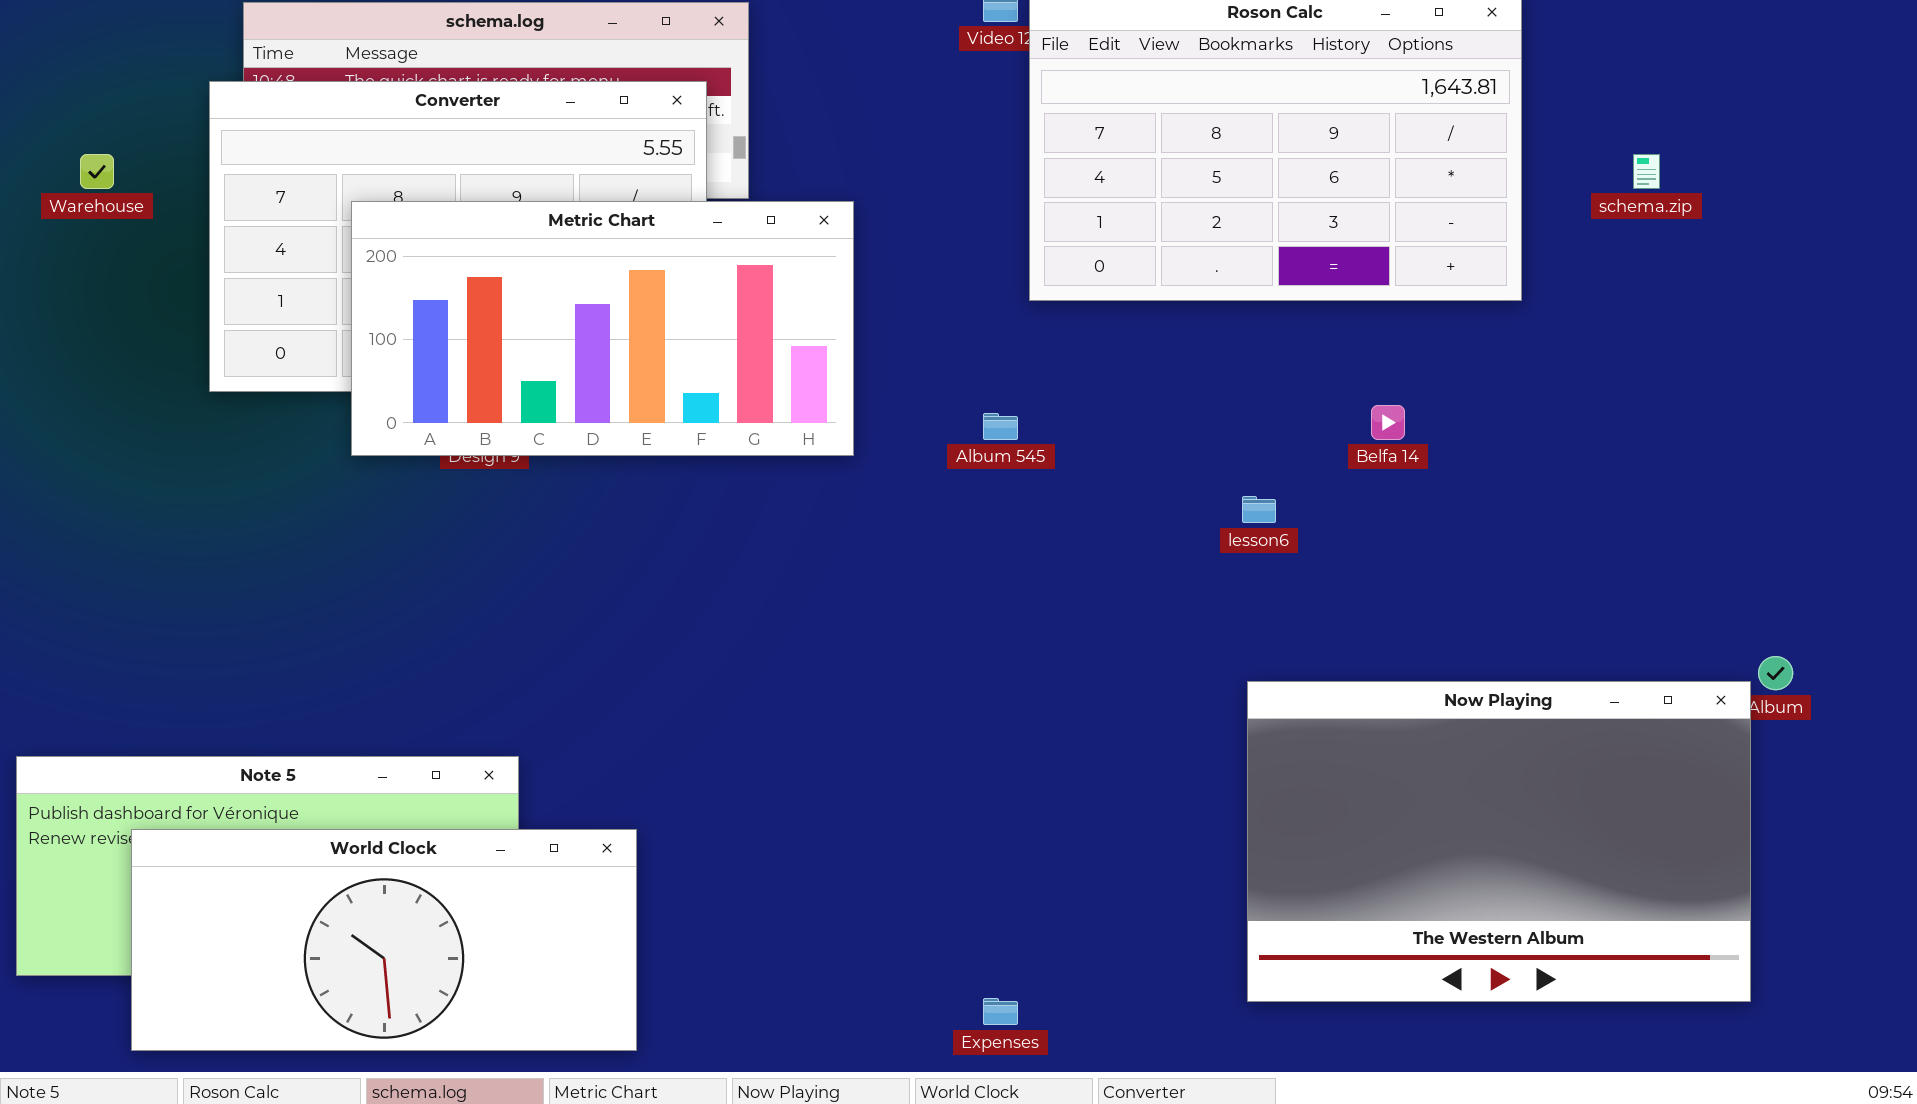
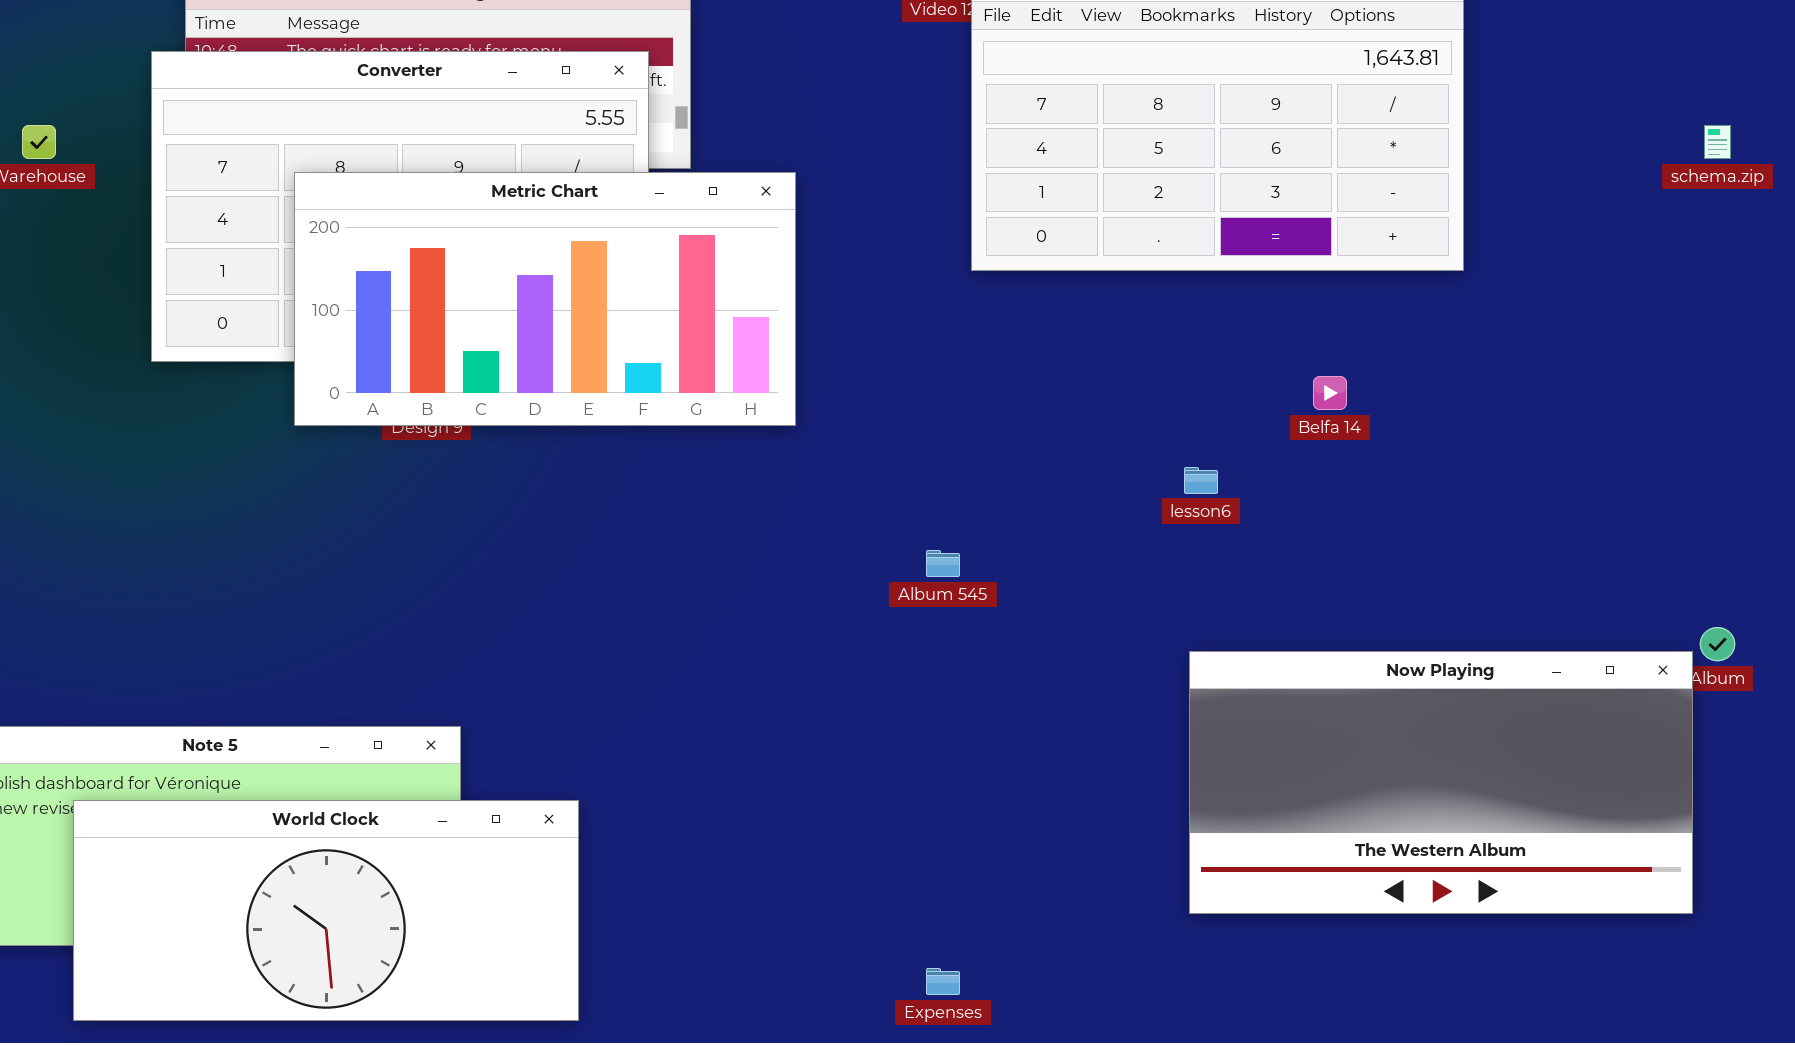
schema.zip: [1633,154,1660,189] -> [1704,125,1731,159], moved
Album 545: [983,413,1018,440] -> [926,550,960,577], moved
Now Playing: [1247,681,1751,1002] -> [1189,651,1693,914], resized

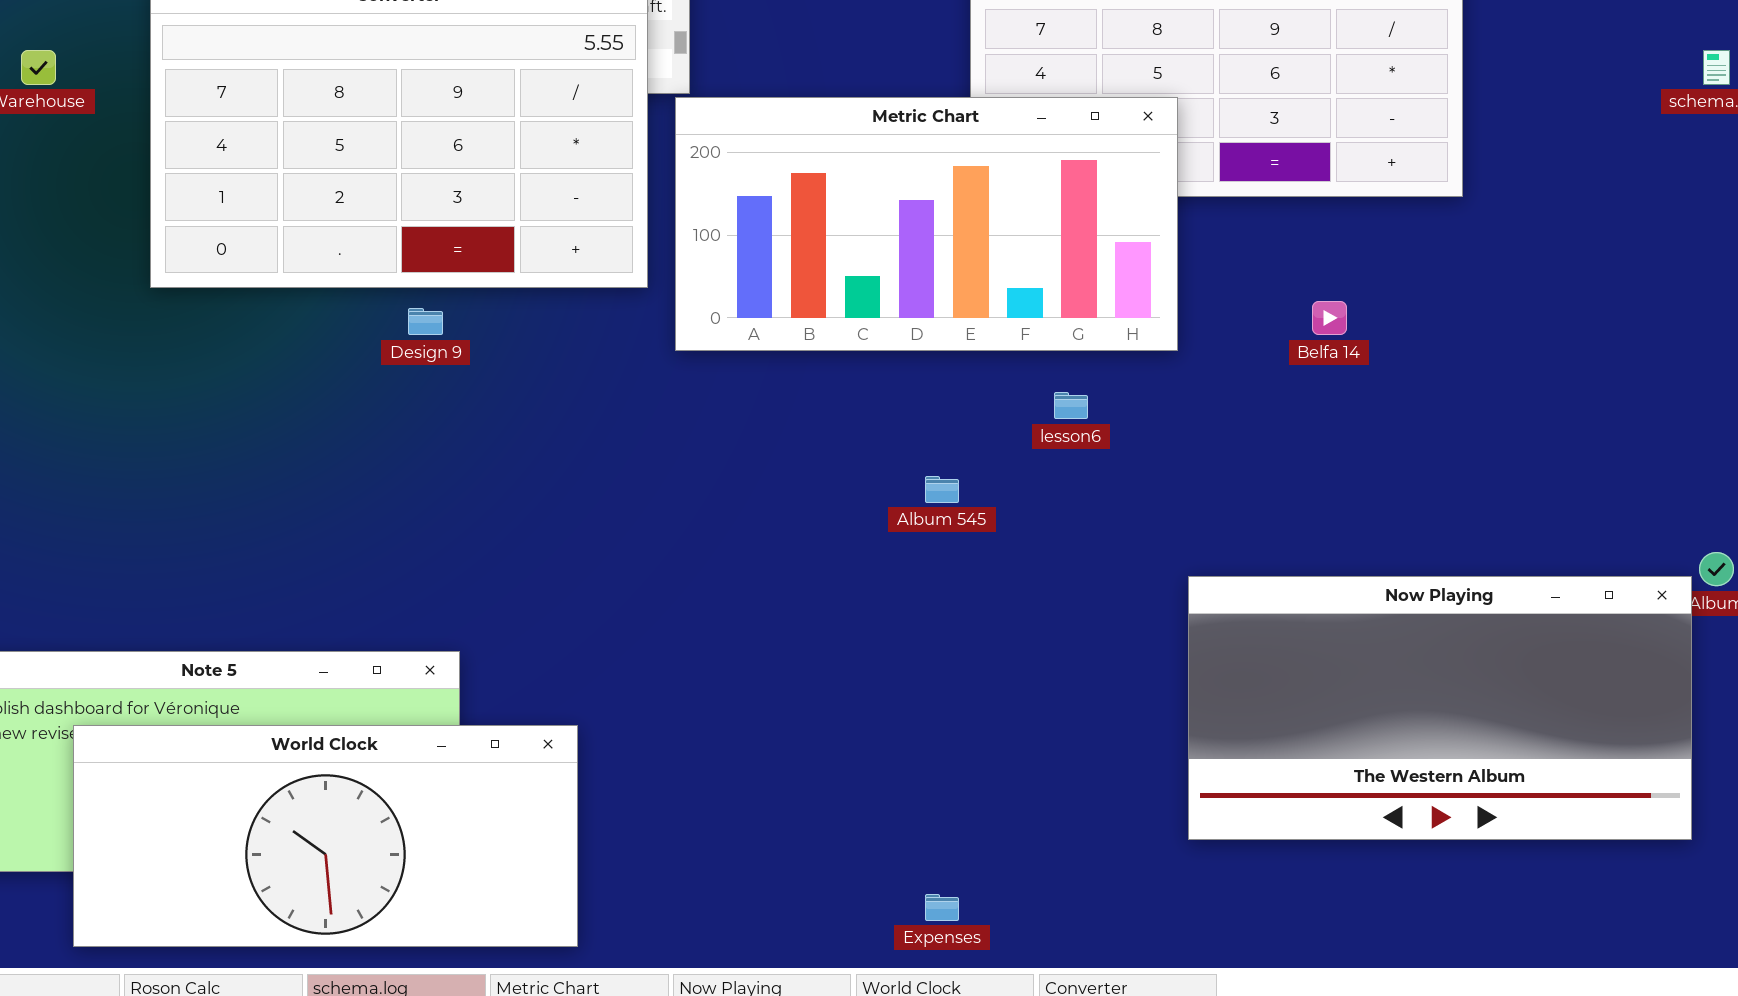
Metric Chart: [294,172,796,426] -> [675,97,1178,351], moved
lesson6: [1184,467,1218,494] -> [1054,392,1088,419], moved

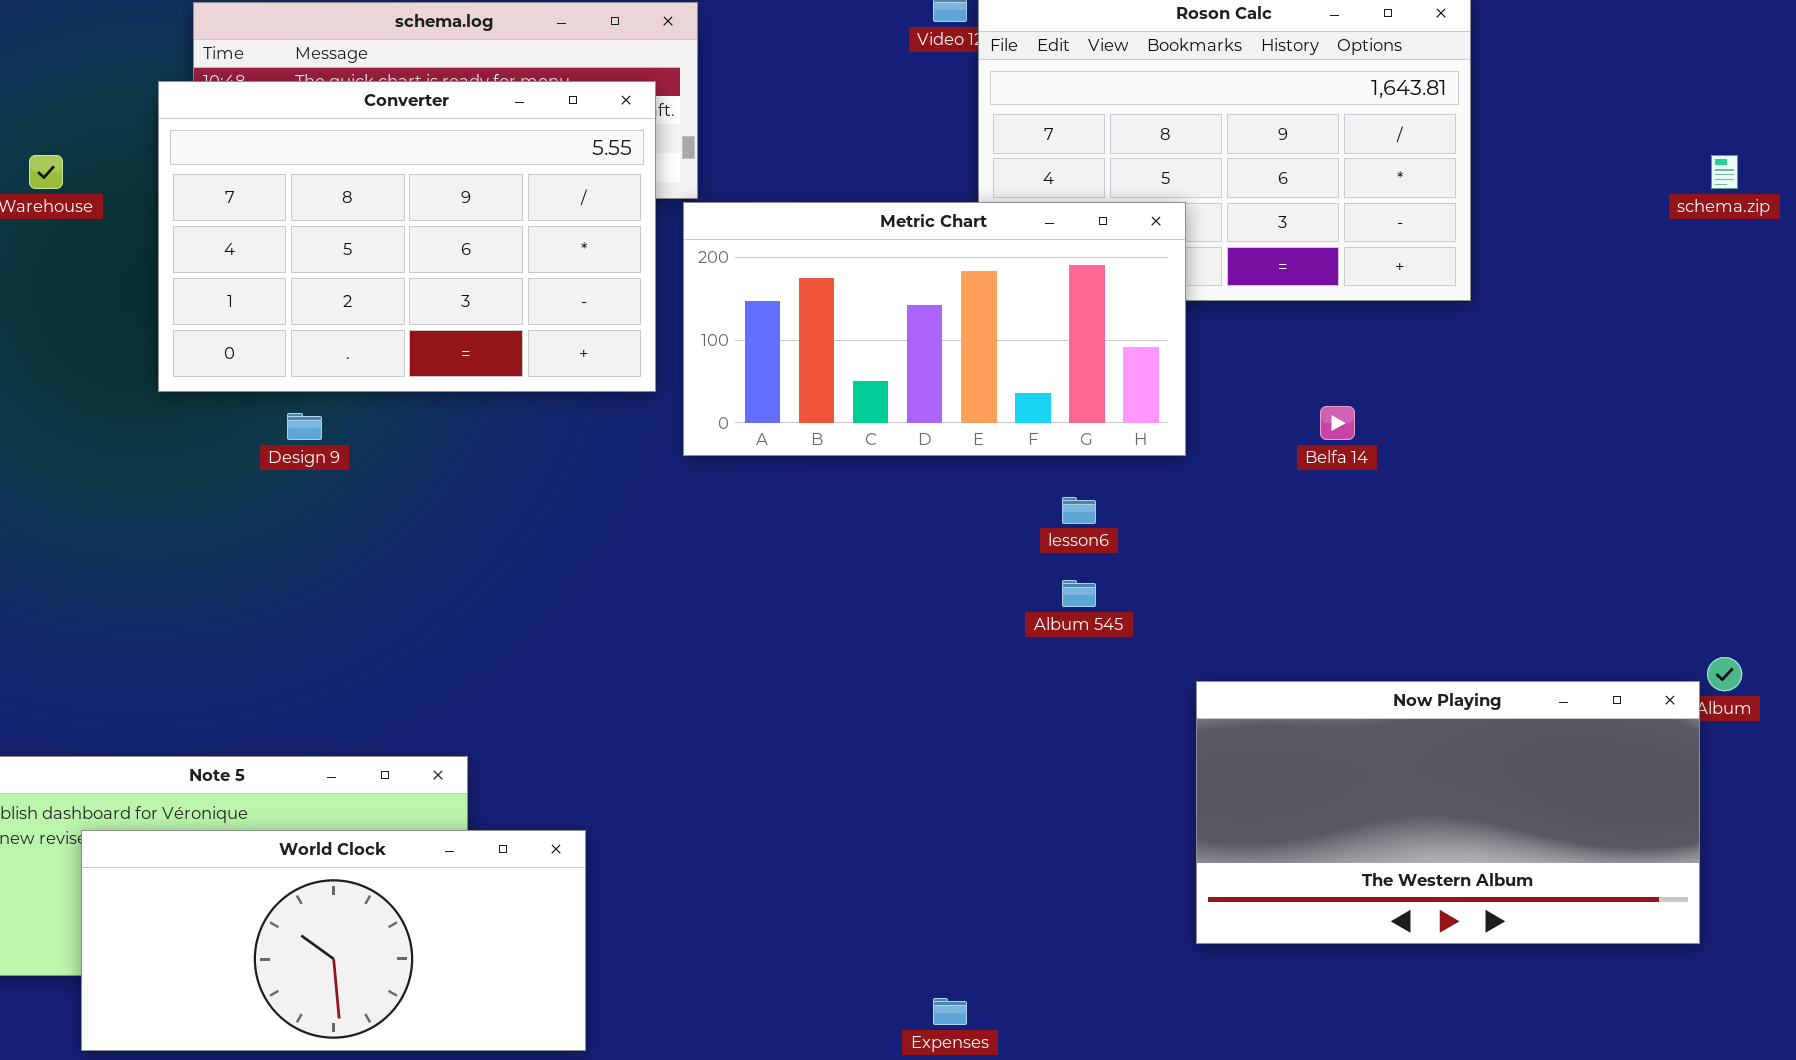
Design 9: [408,308,443,335] -> [287,413,322,440], moved
Album 545: [925,476,959,503] -> [1062,580,1096,607], moved

